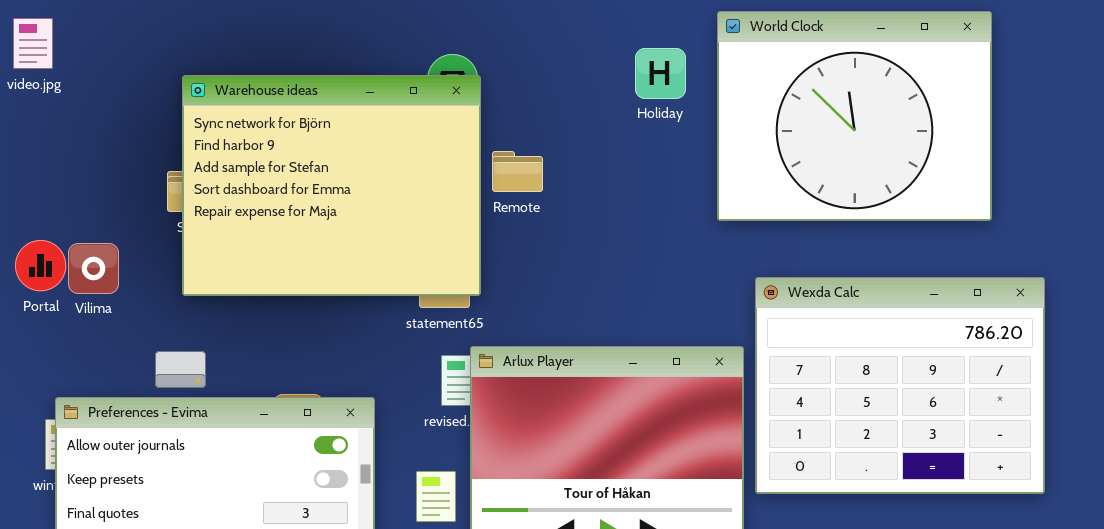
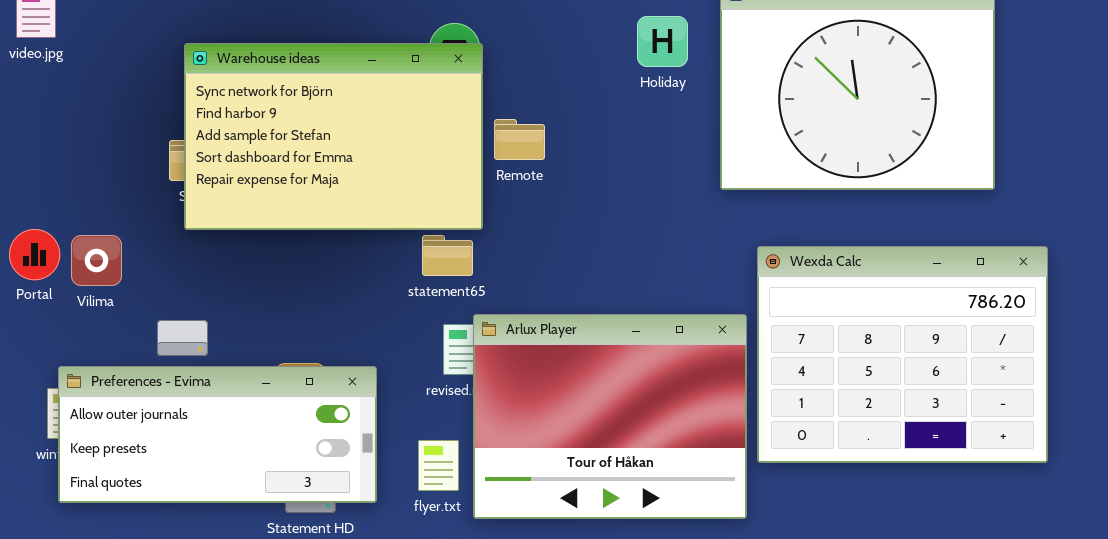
Warehouse ideas: [182,75,481,296] -> [184,43,483,230], resized
Portal: [15,240,66,291] -> [9,229,60,280], moved
Vilima: [68,243,119,294] -> [71,235,122,286], moved

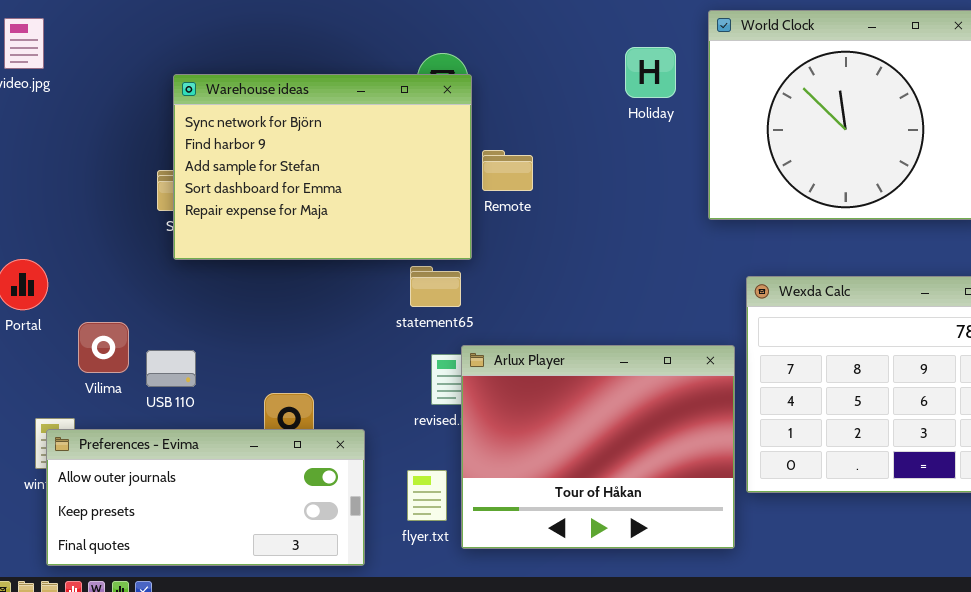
Vilima: [71,235,122,286] -> [78,322,129,373], moved
Preferences - Evima: [58,366,377,503] -> [46,429,365,566], moved

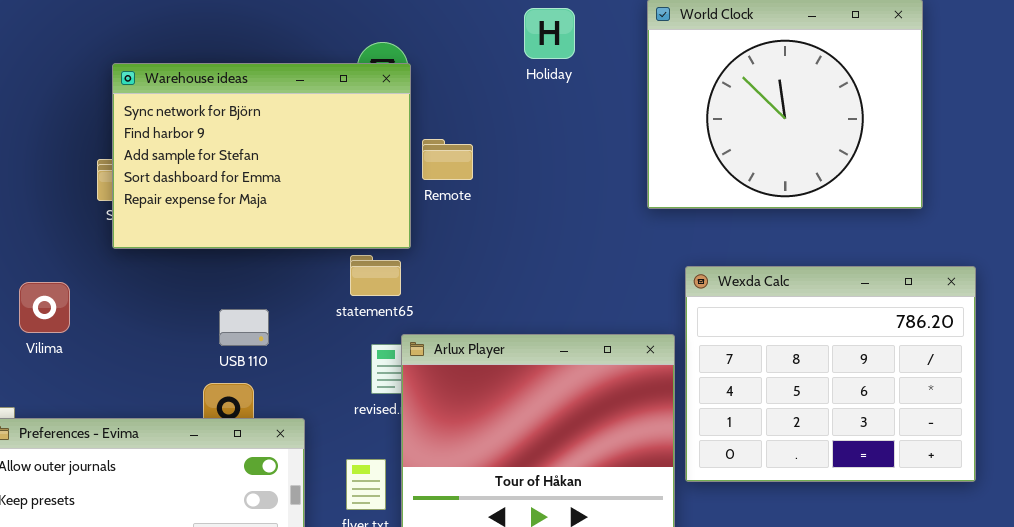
Holiday: [625,47,676,98] -> [524,8,575,59], moved
Vilima: [78,322,129,373] -> [19,282,70,333], moved
USB 110: [146,350,196,387] -> [219,309,269,346], moved

